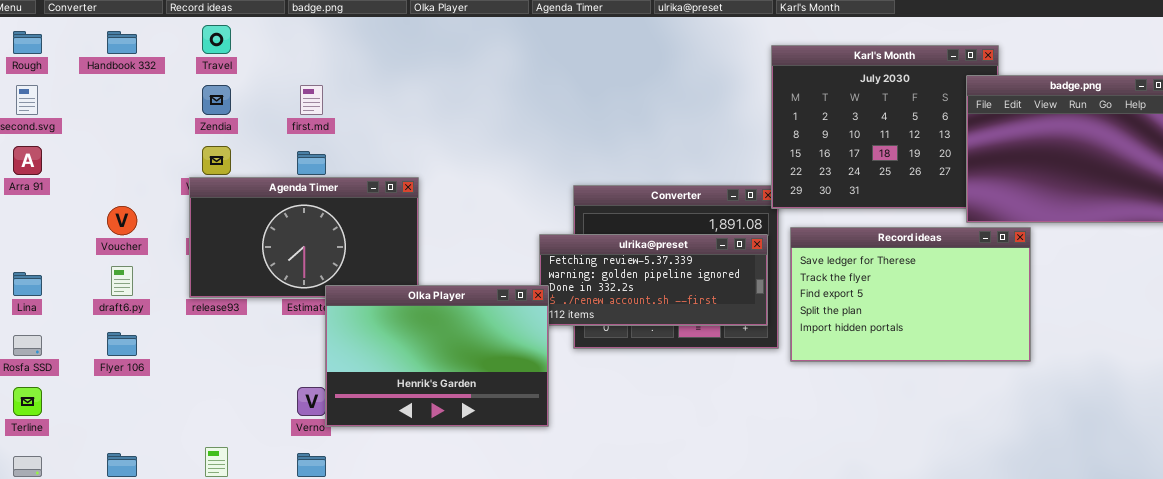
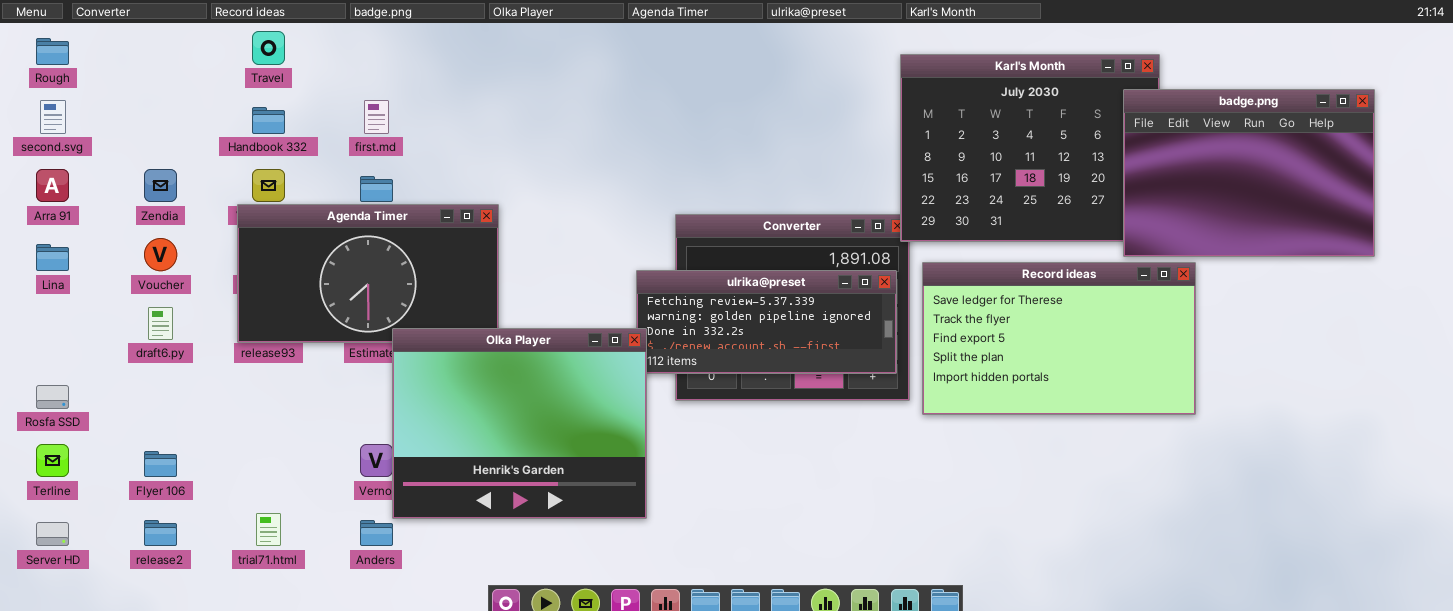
Handbook 332: [107,31,137,54] -> [252,107,285,134], moved
Zendia: [202,85,231,115] -> [144,169,177,202], moved
Lina: [13,272,42,296] -> [36,244,69,271], moved
Olka Player: [325,285,549,427] -> [392,328,647,519], resized
Flyer 106: [107,332,137,356] -> [144,451,177,477], moved

